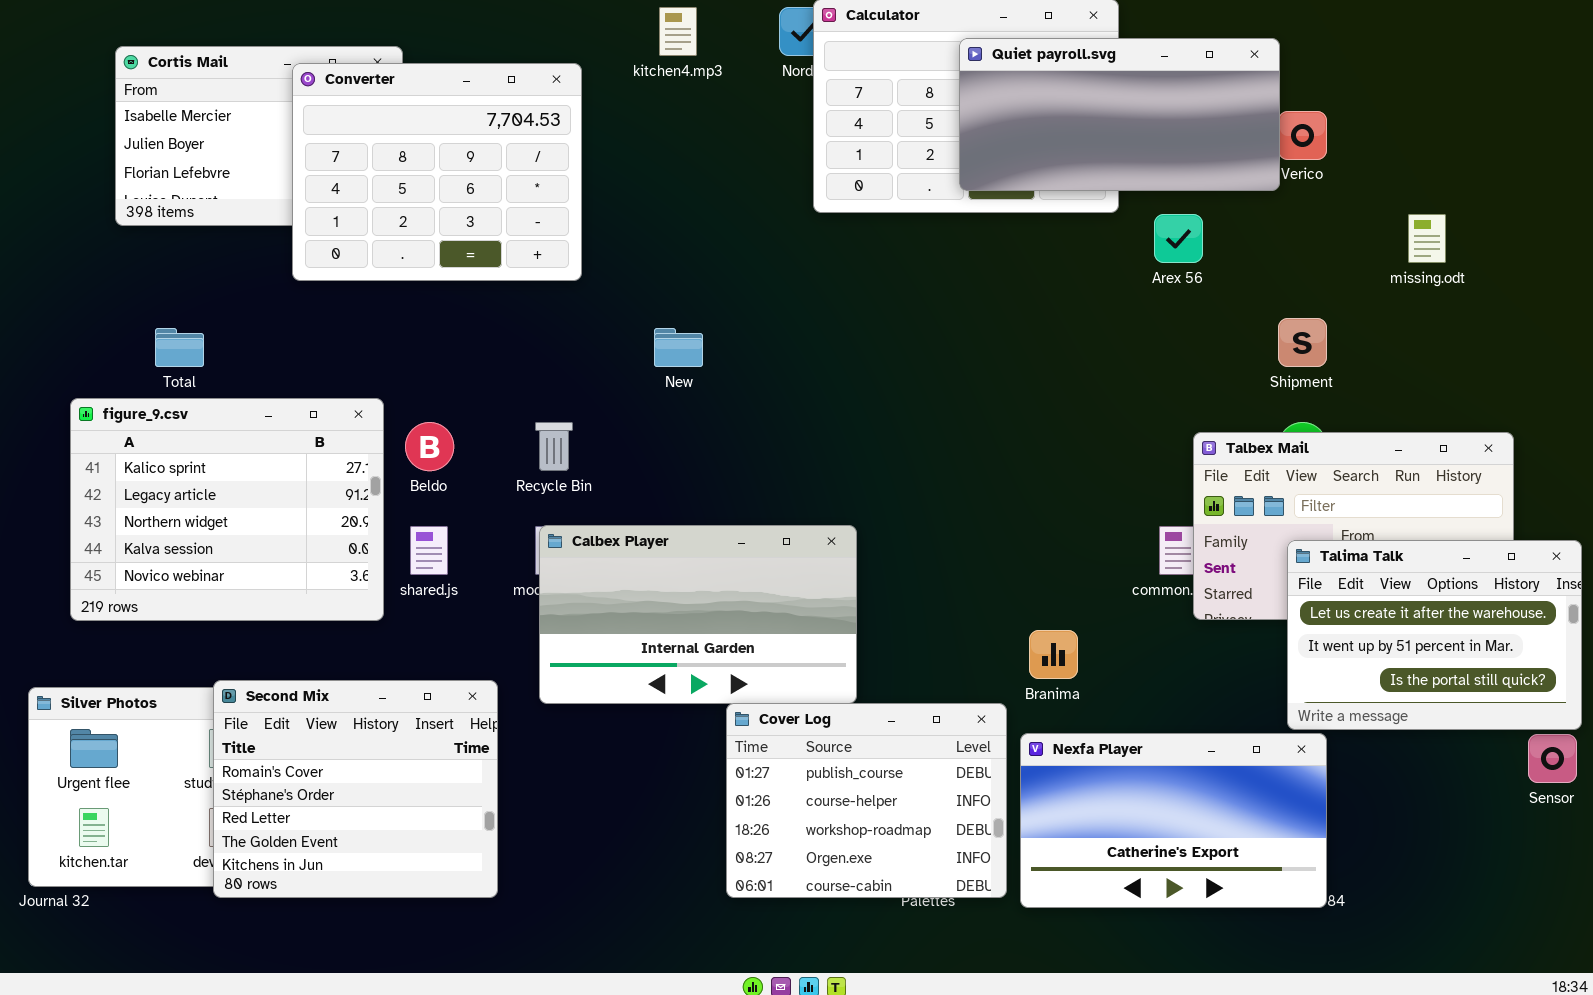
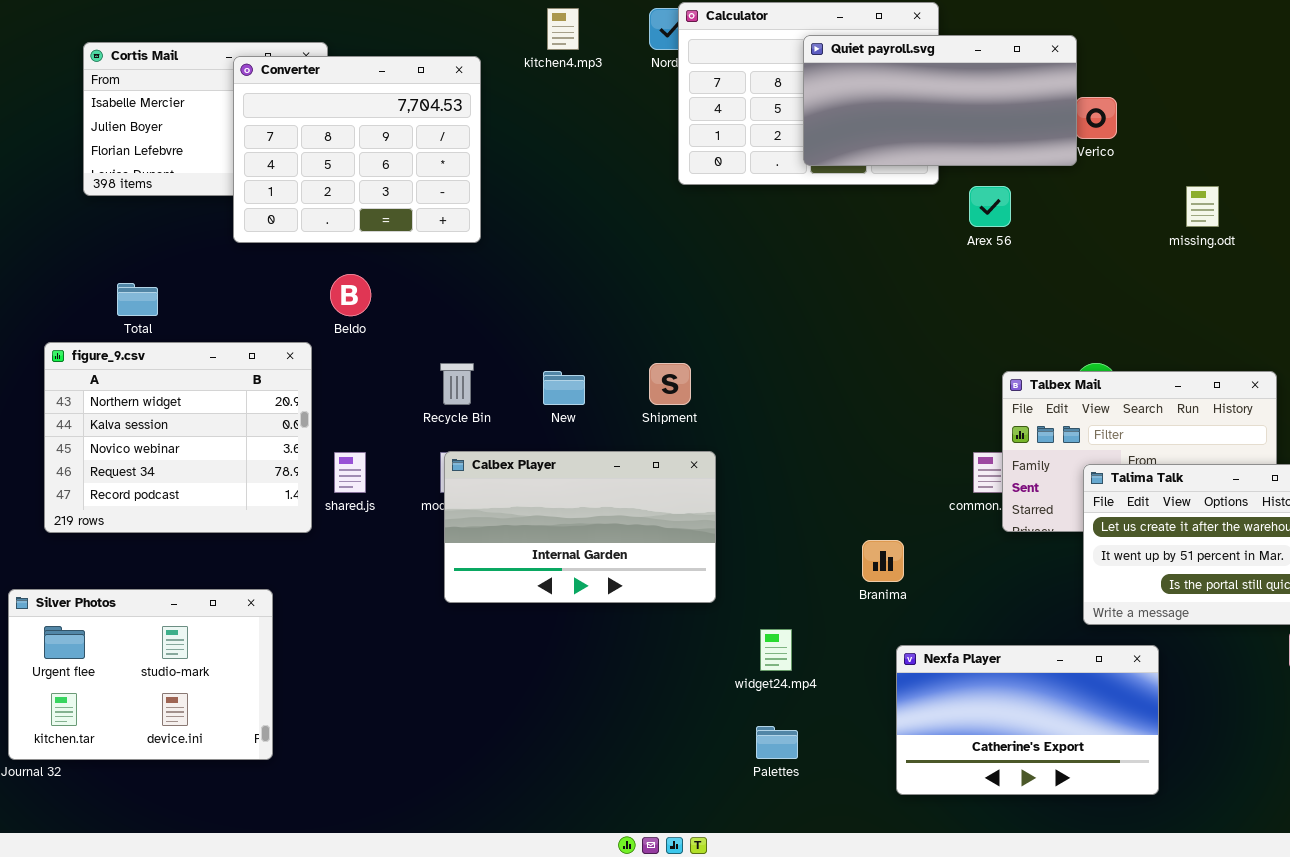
Shipment: [1278,318,1327,367] -> [649,363,691,405], moved
New: [654,328,703,367] -> [543,371,585,405], moved
figure_9.csv: [70,398,384,621] -> [44,342,312,533], scrolled down 2 rows
Beldo: [405,422,454,471] -> [330,274,371,316], moved
Second Mix: [213,680,498,898] -> none, closed
Cover Log: [726,703,1007,898] -> none, closed
Nexfa Player: [1020,733,1327,908] -> [896,645,1159,795], moved

